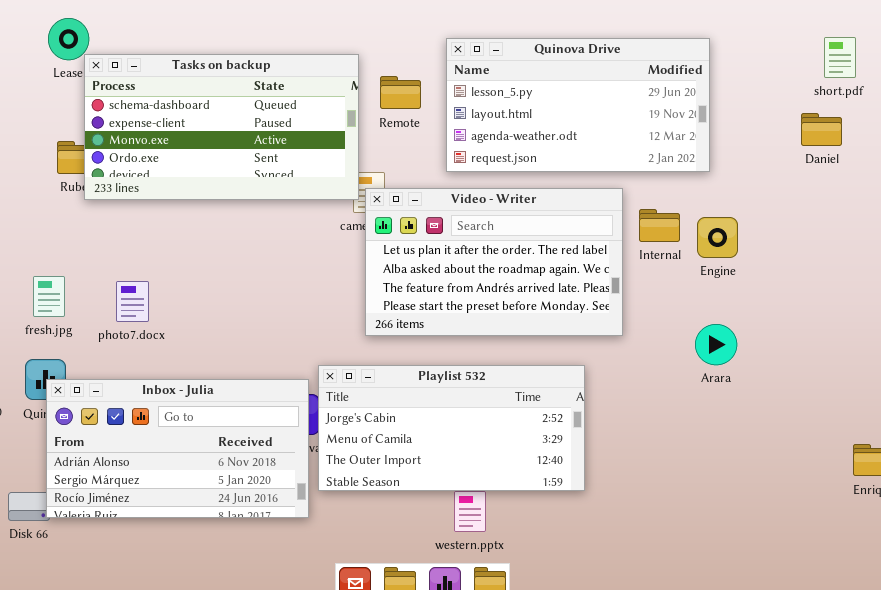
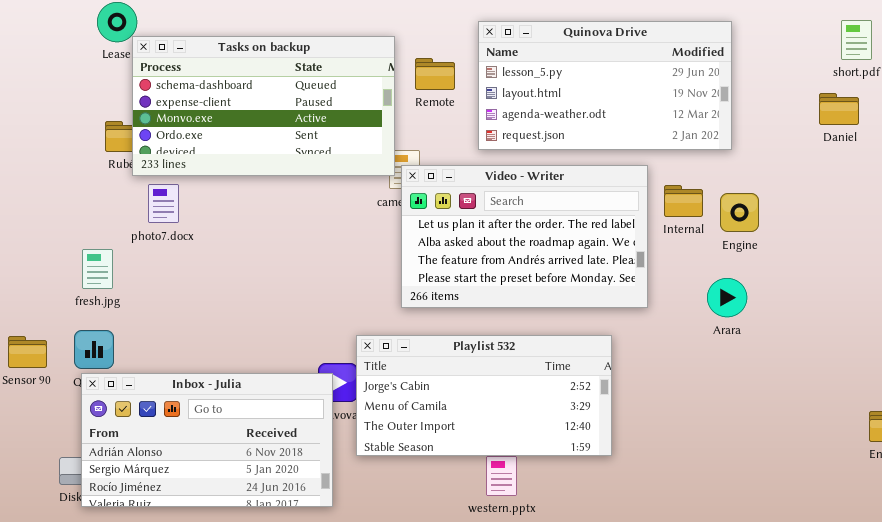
photo7.docx: [116,281,149,322] -> [148,184,179,223], moved
Arara: [695,324,737,365] -> [707,278,747,317], moved
Inbox - Julia: [46,379,309,518] -> [81,373,333,507], moved

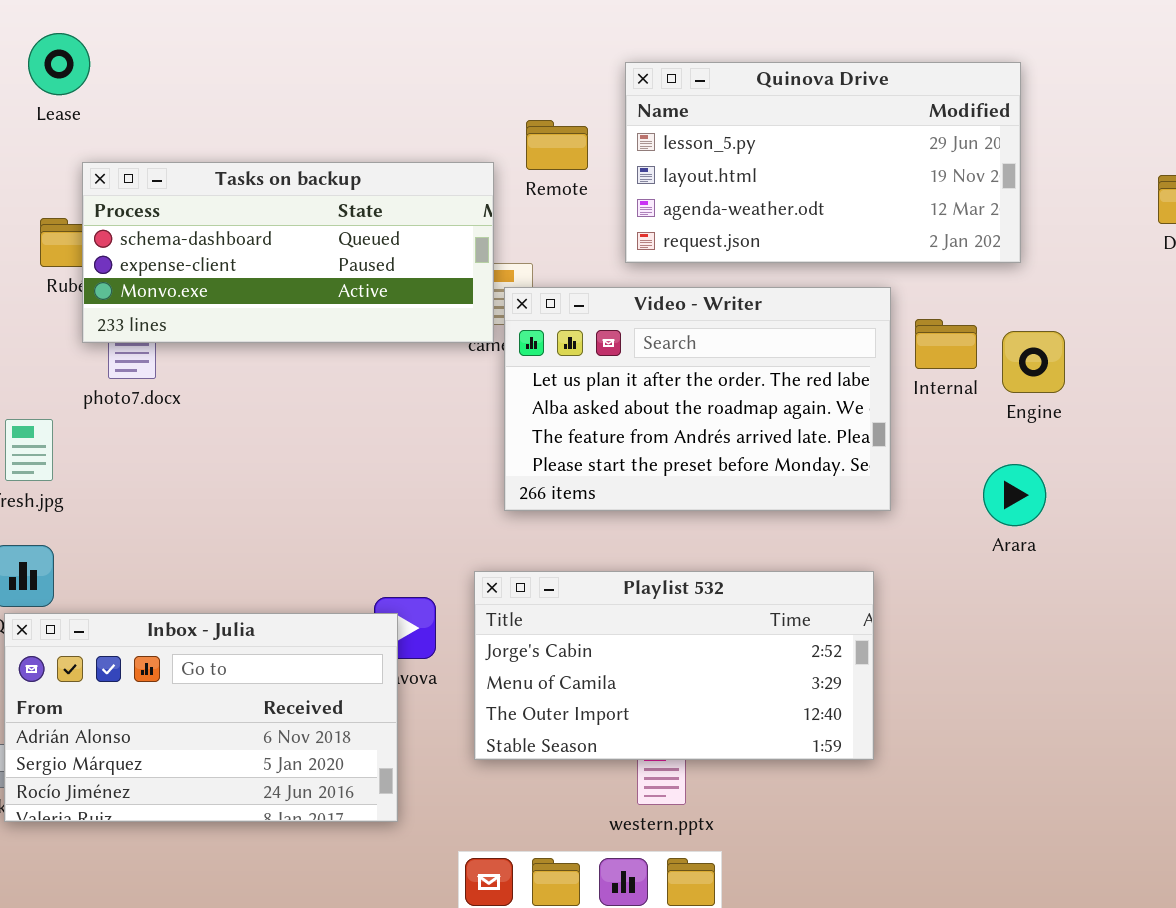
Tasks on backup: [132,36,395,176] -> [82,162,494,343], moved, resized
Playlist 532: [356,335,612,456] -> [474,571,874,760], moved

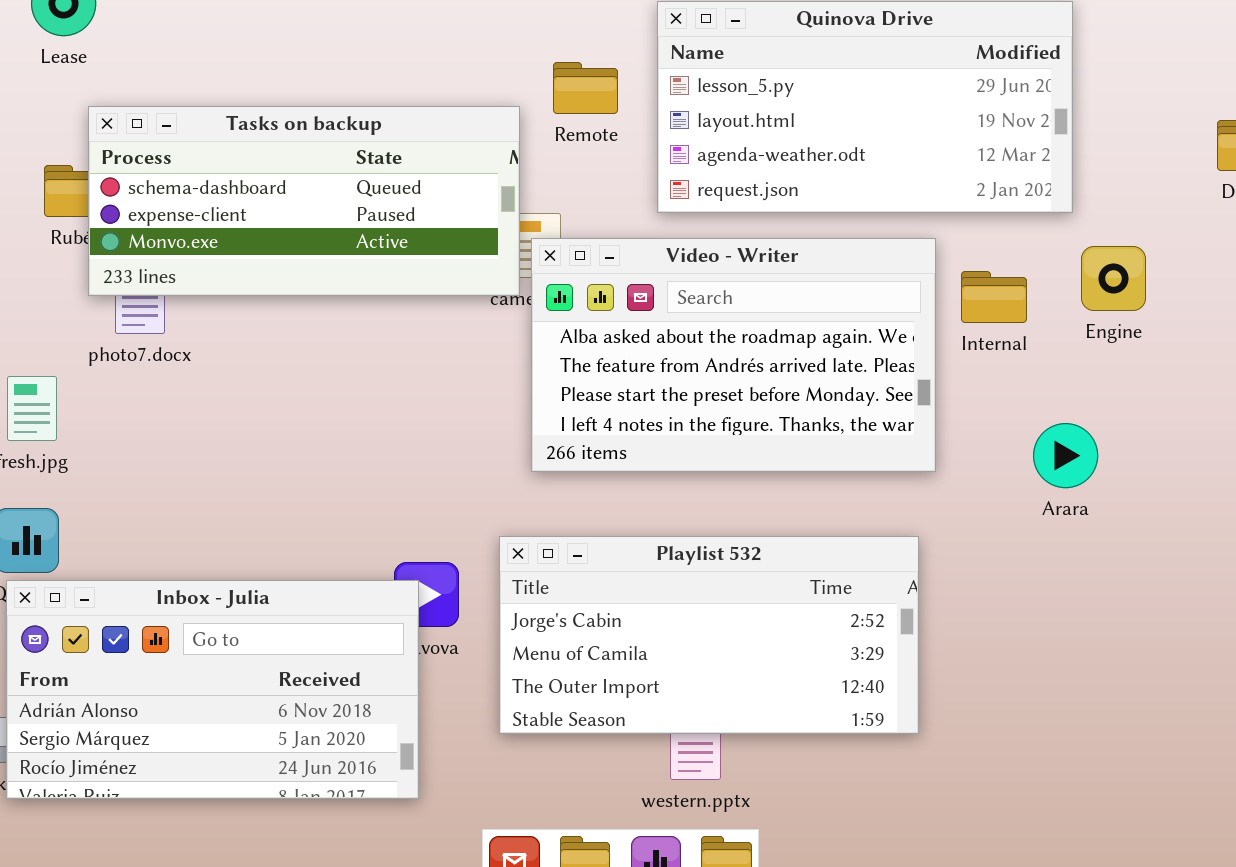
Video - Writer: [504,287,891,511] -> [531,238,936,472], scrolled down 1 row
Engine: [1002,331,1065,393] -> [1081,246,1146,311], moved

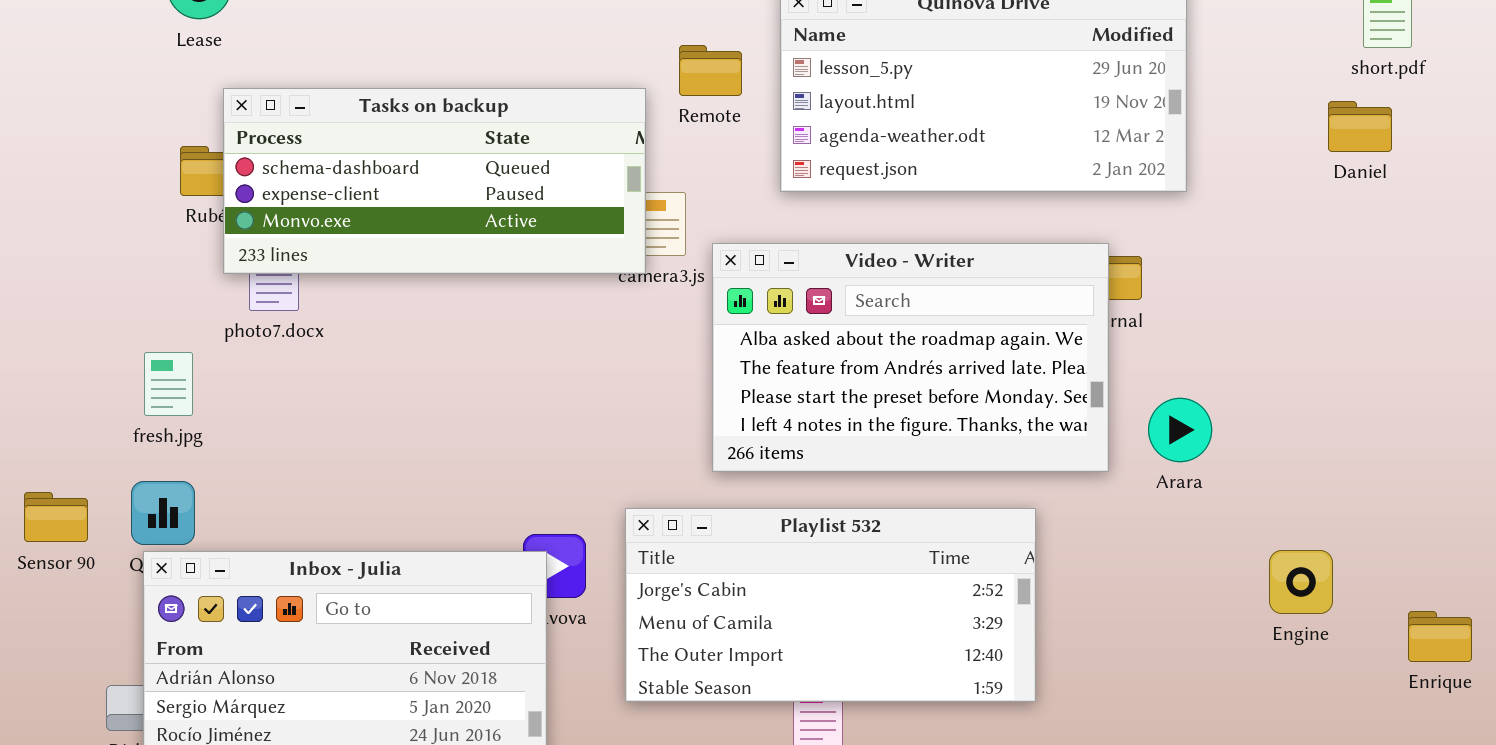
Video - Writer: [531,238,936,472] -> [712,243,1109,472], moved
Engine: [1081,246,1146,311] -> [1269,550,1333,614], moved

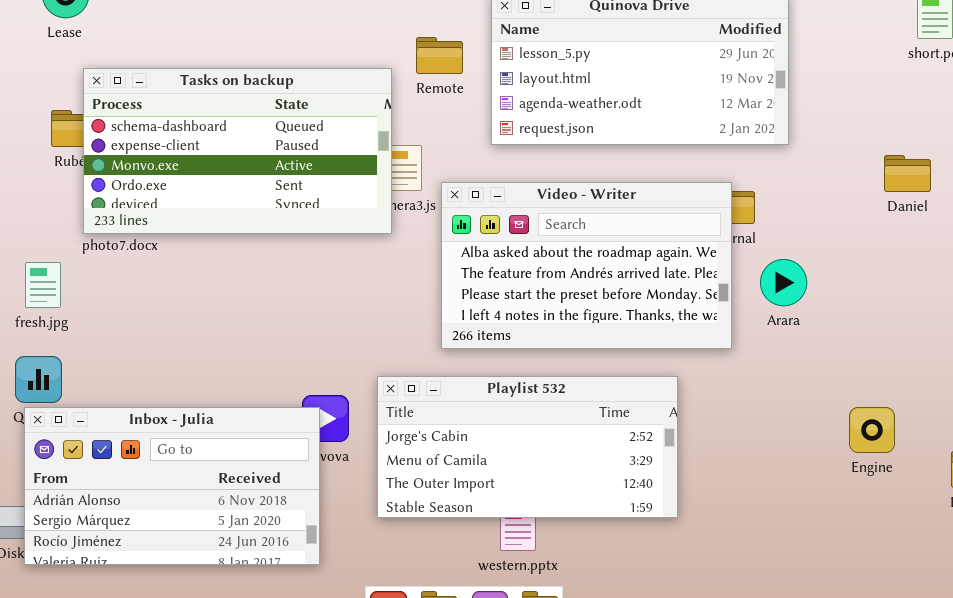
Tasks on backup: [223,88,646,274] -> [83,68,392,234], resized
Daniel: [1328,101,1392,152] -> [884,155,931,192], moved
Arara: [1148,398,1212,462] -> [760,259,807,306], moved

